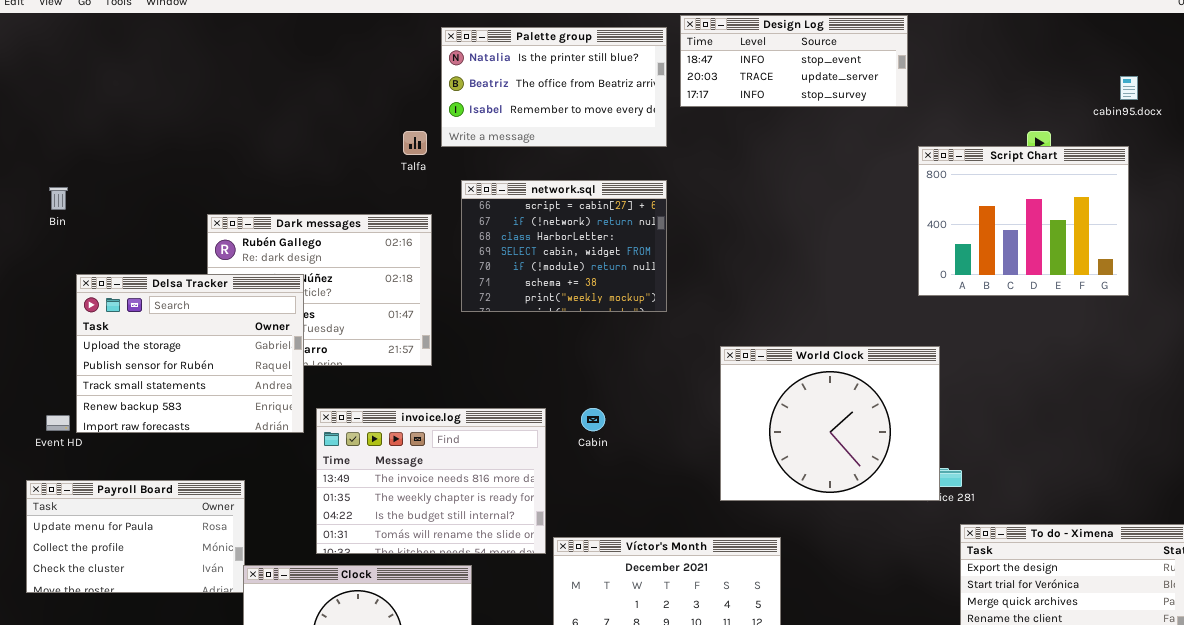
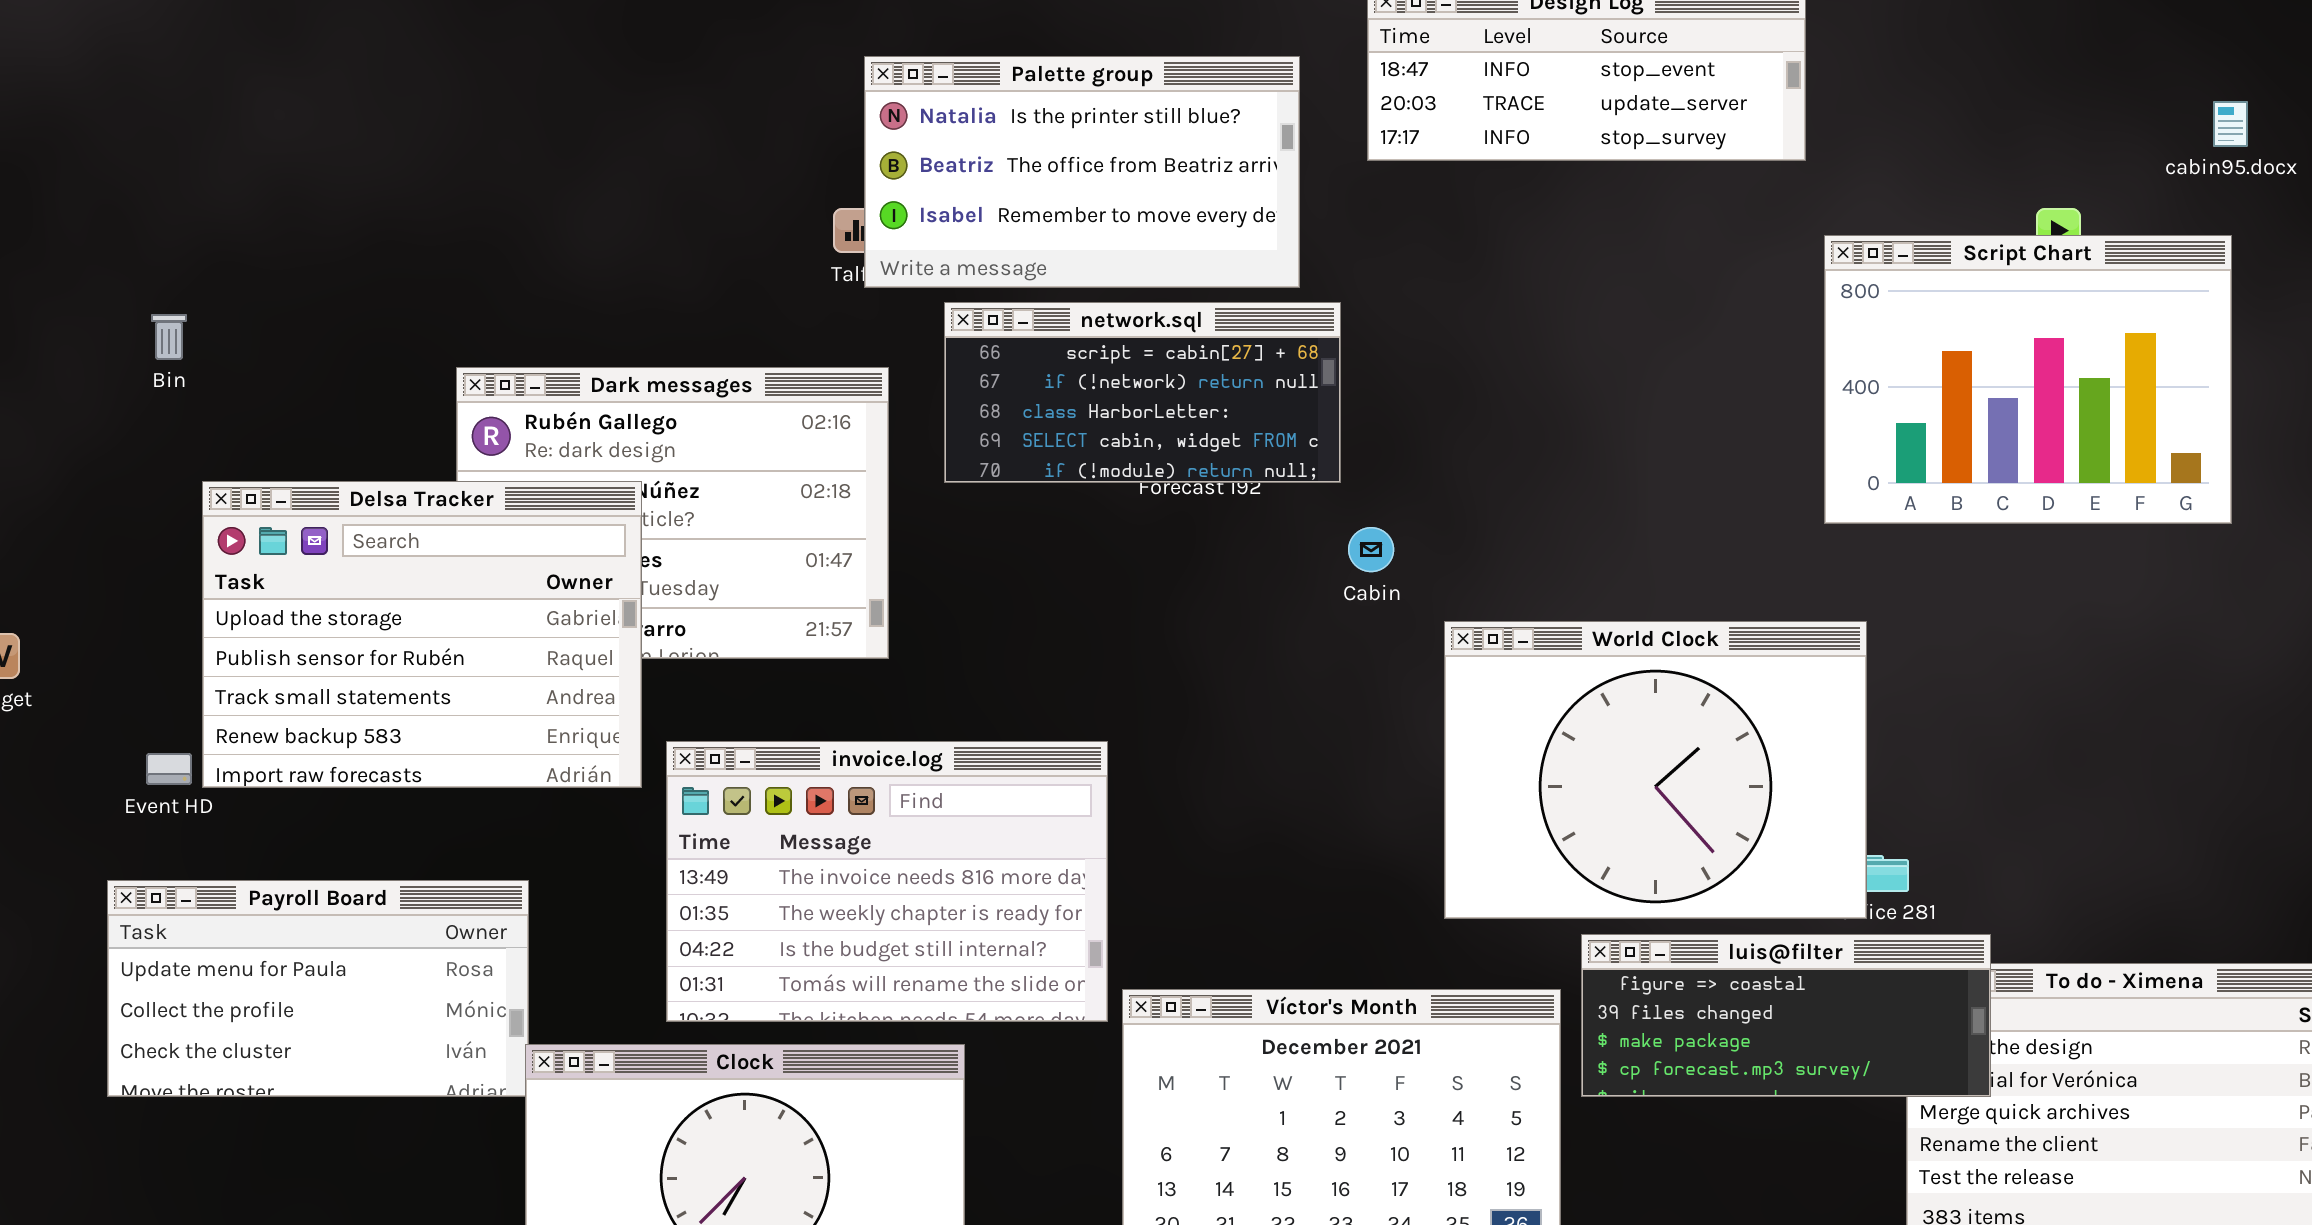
Palette group: [441,27,667,147] -> [864,56,1300,288], moved
network.sql: [461,180,667,312] -> [944,302,1341,483], resized
Cabin: [581,408,605,431] -> [1348,527,1394,572], moved
luis@filter: none -> [1581,934,1991,1097], opened

